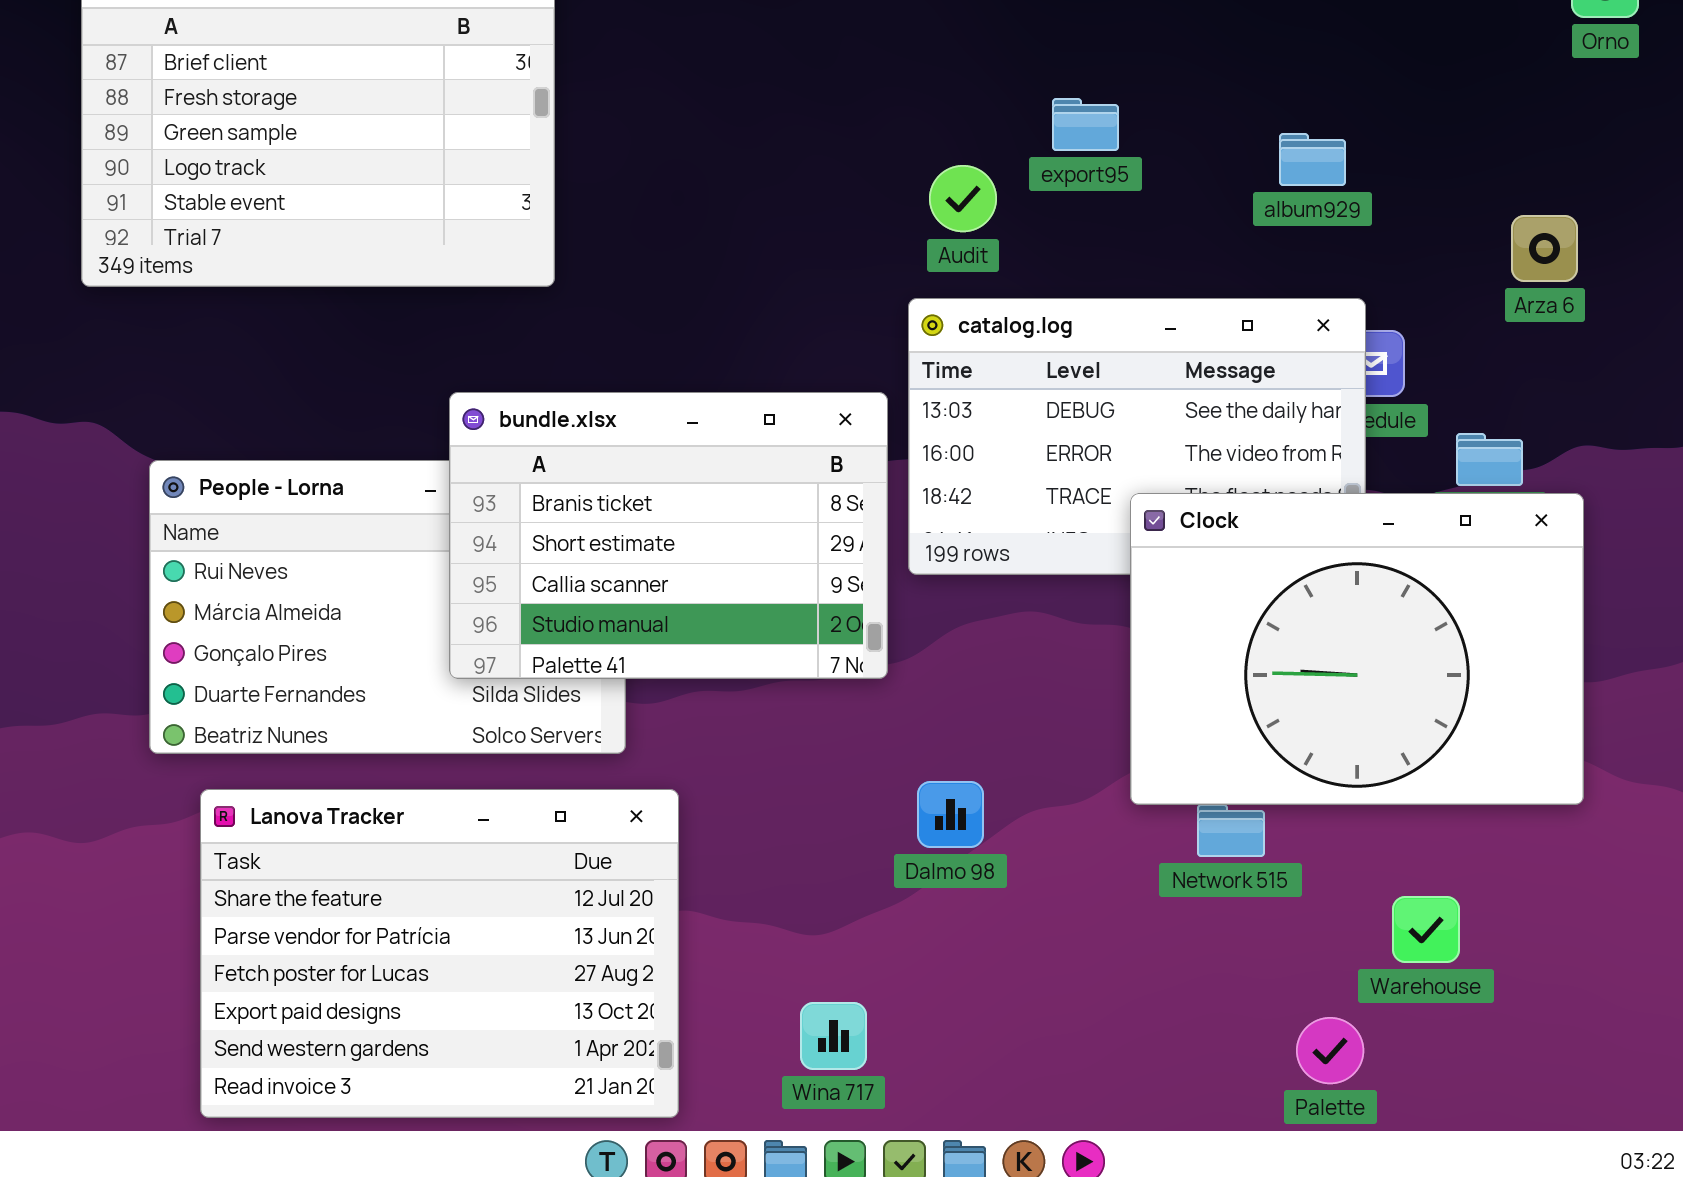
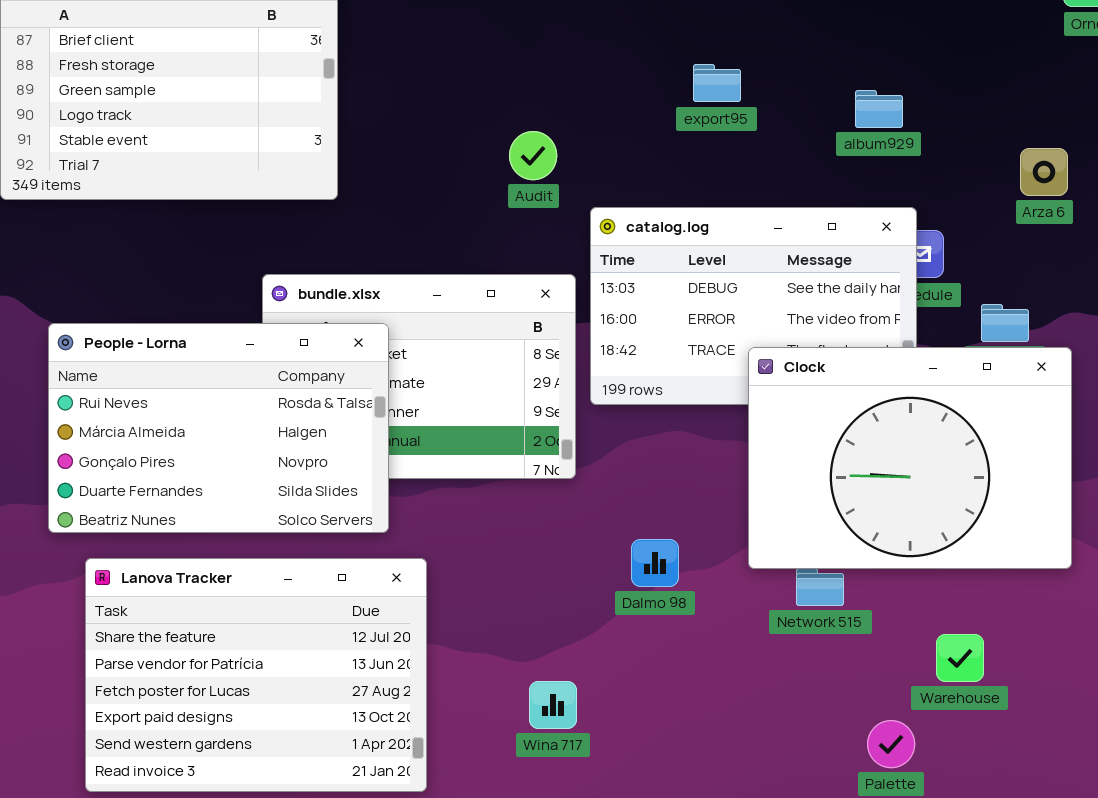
Audit: [929,165,997,232] -> [509,131,557,180], moved
People - Lorna: [149,460,626,754] -> [48,323,389,533], raised
Dalmo 98: [917,781,984,848] -> [631,539,679,587], moved
Wina 717: [800,1002,867,1070] -> [529,681,577,729], moved

